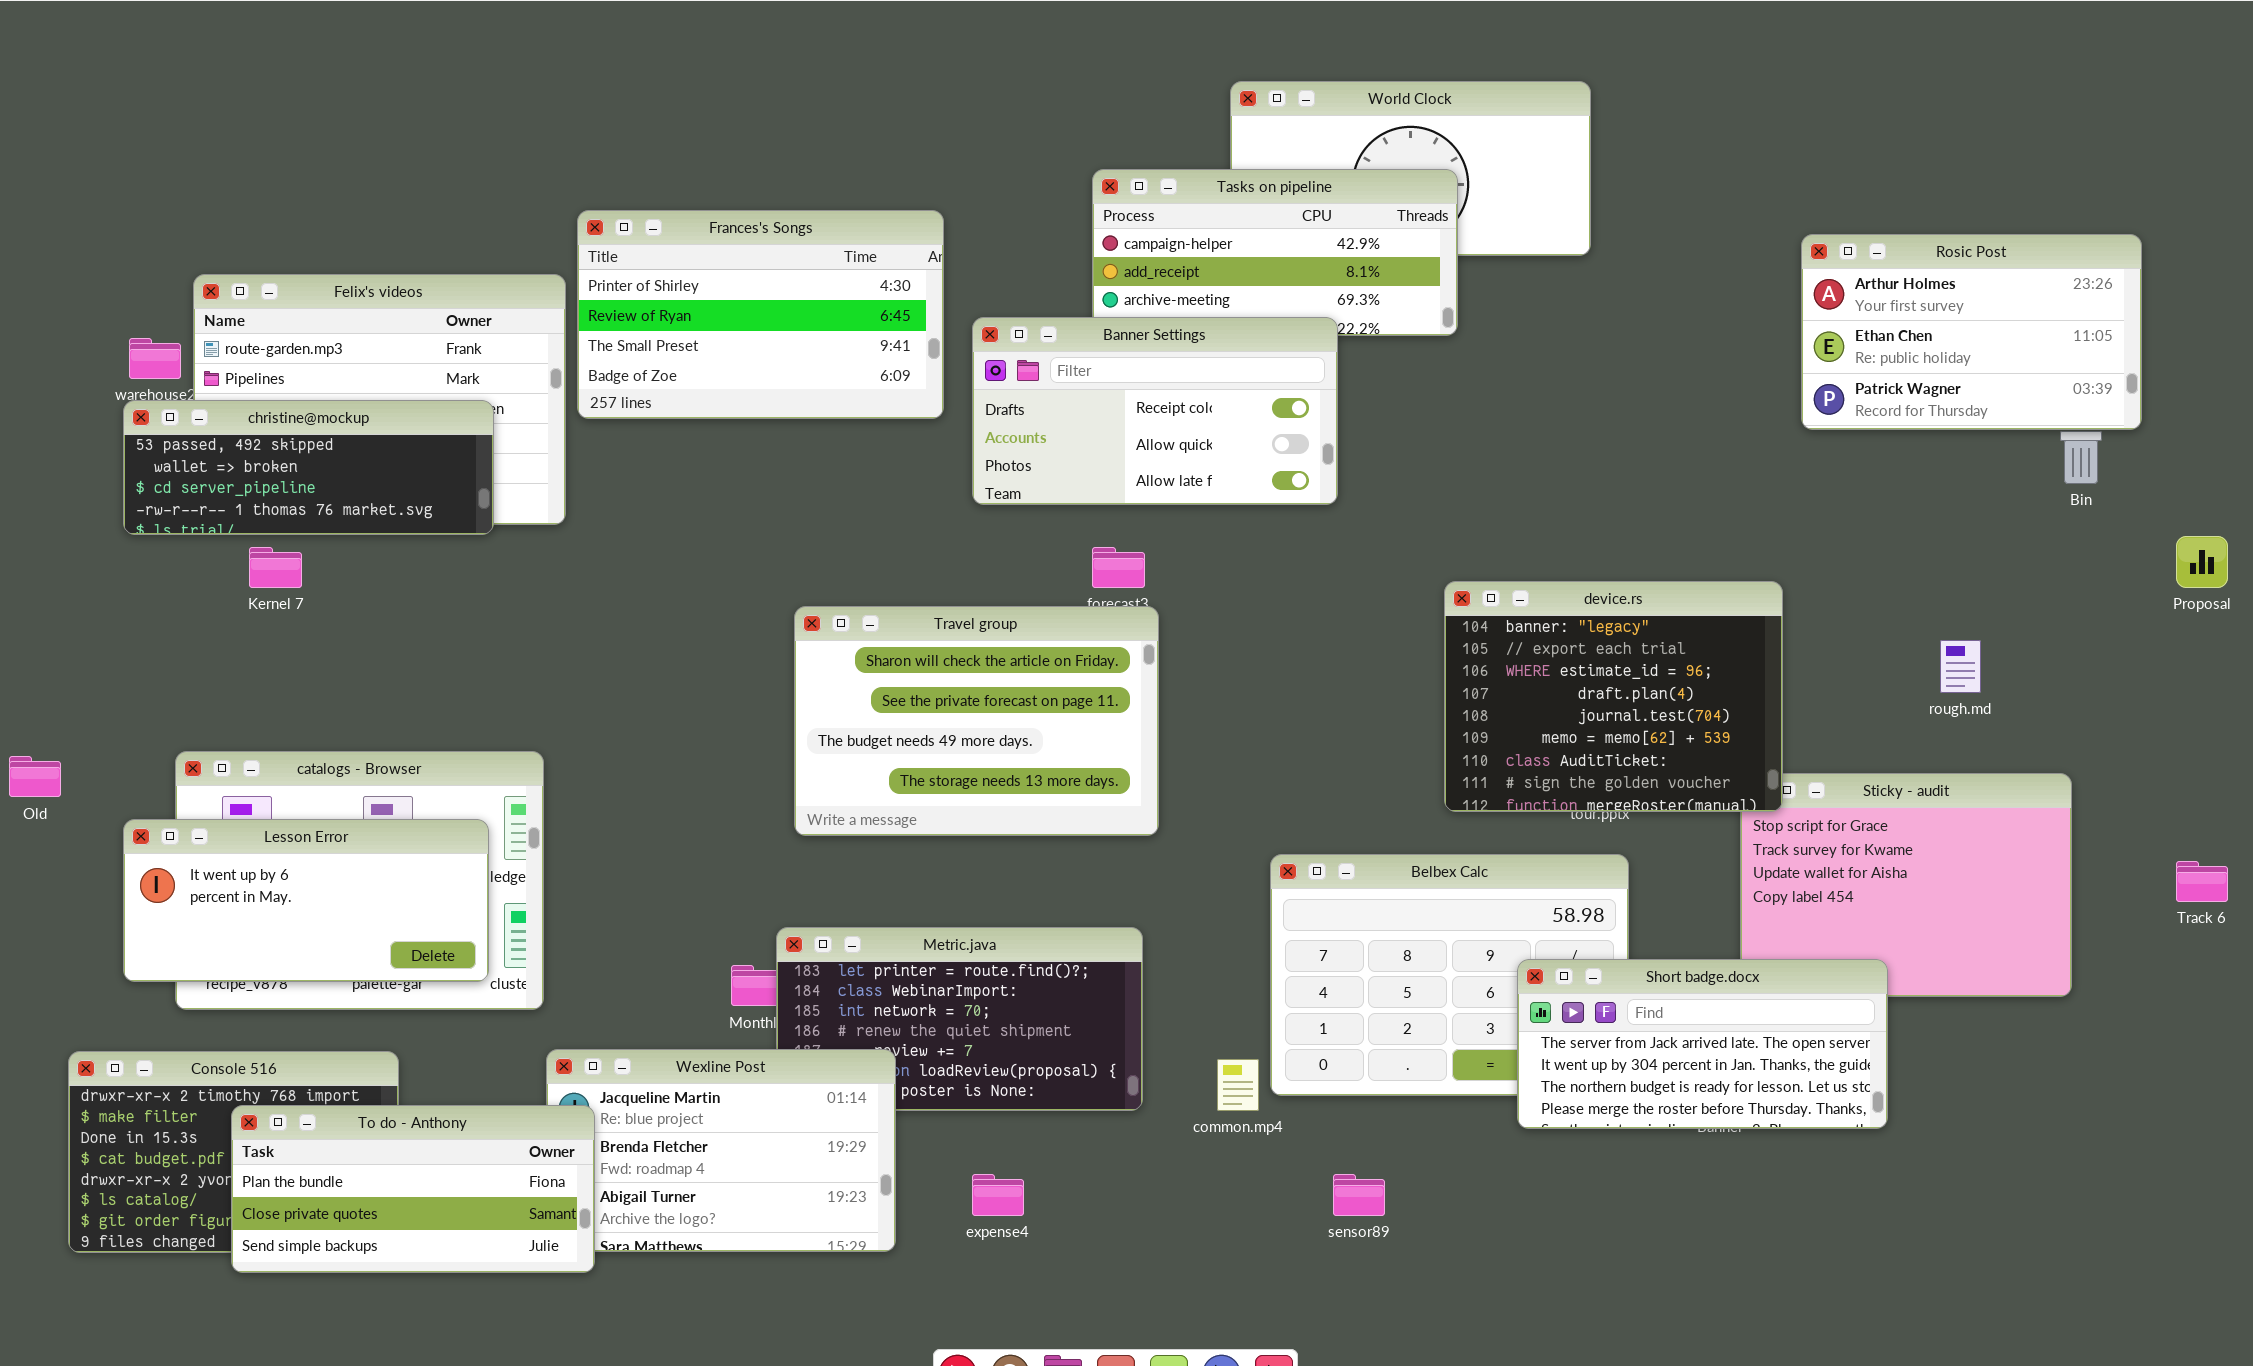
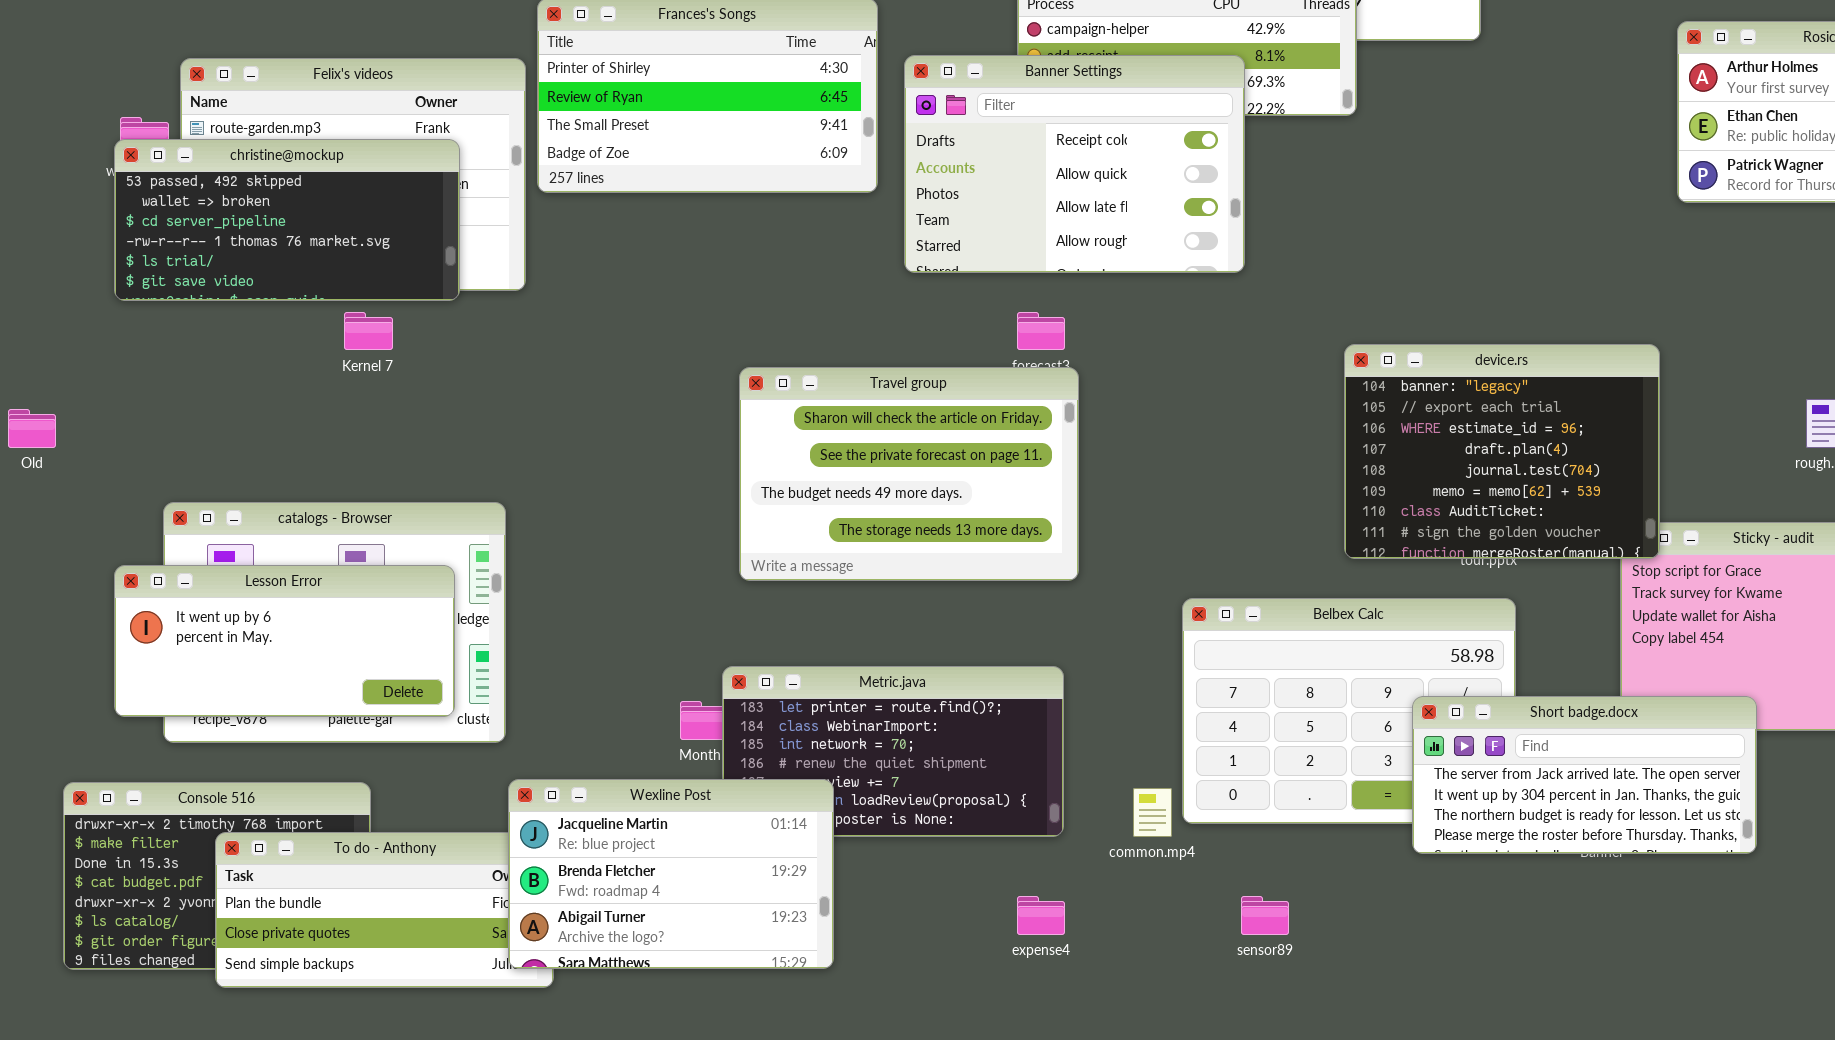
Banner Settings: [972,317,1338,505] -> [904,55,1245,273], resized
christine@mockup: [123,400,494,535] -> [114,139,460,301], resized
Kernel 7: [249,547,302,588] -> [344,312,393,350], moved
Old: [9,756,61,797] -> [8,409,56,448], moved
Wexline Post: [546,1049,896,1252] -> [508,779,834,969], raised
expense4: [972,1174,1024,1216] -> [1017,896,1065,935], moved

